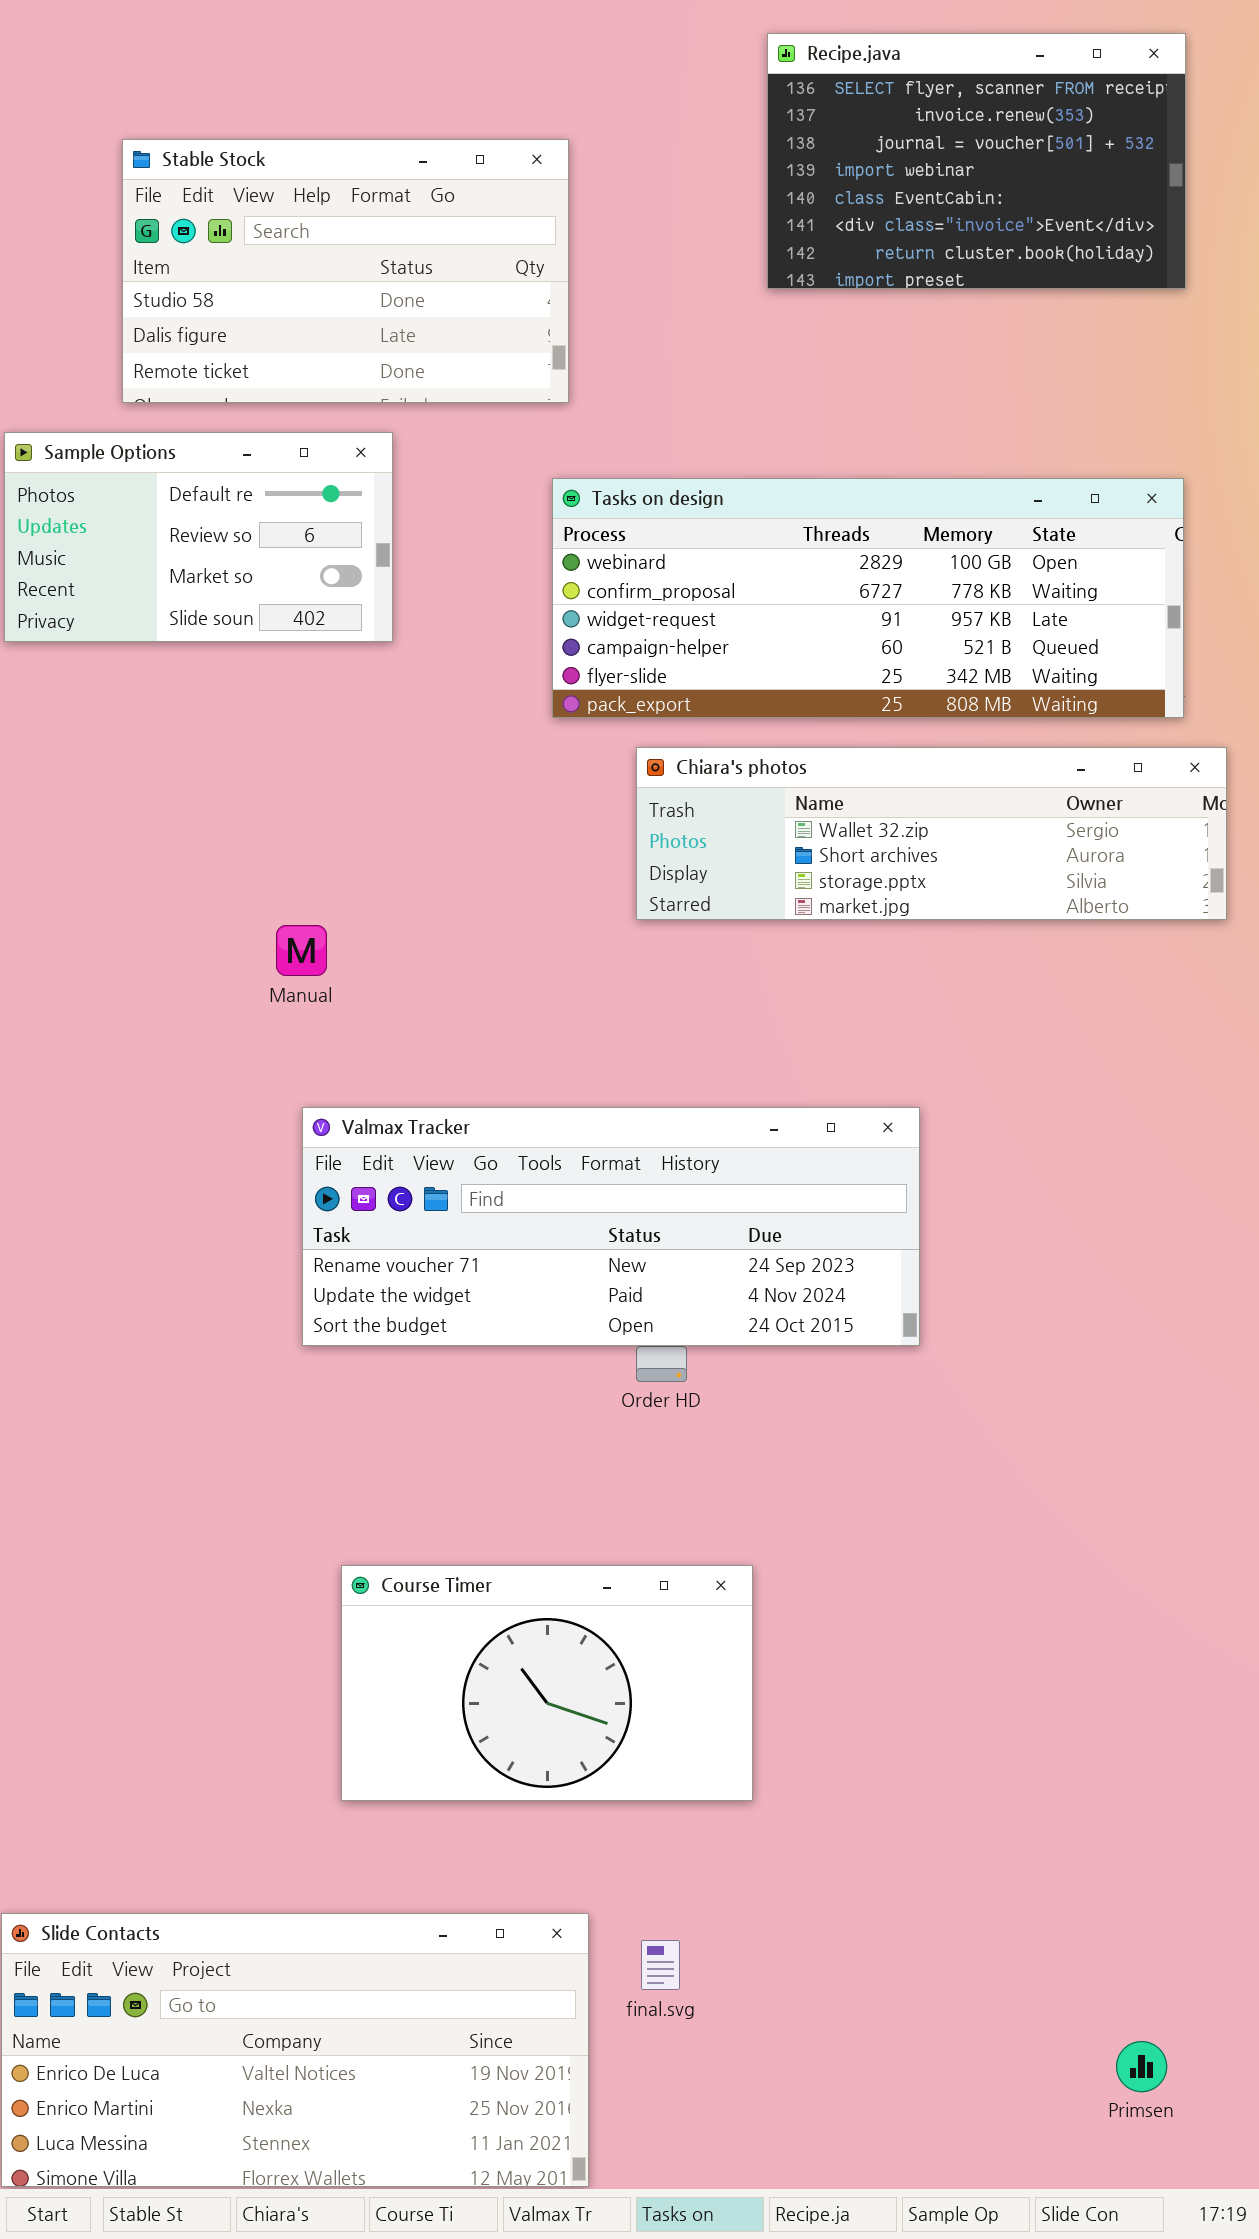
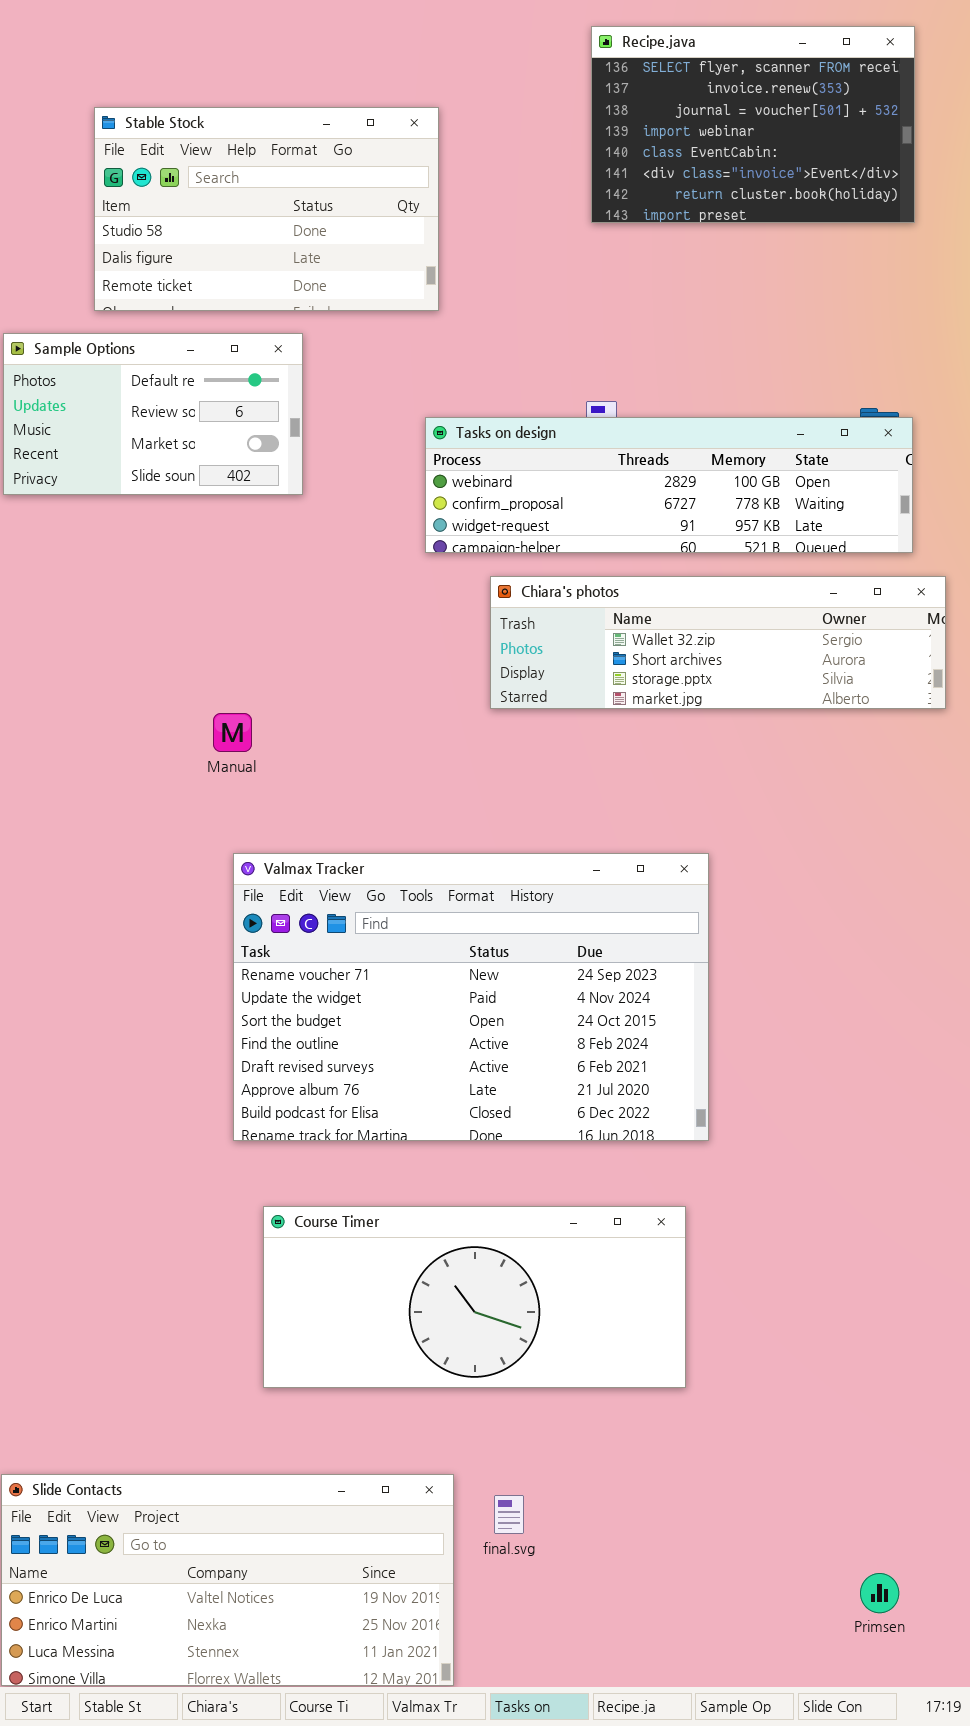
Tasks on design: [552,478,1184,718] -> [425,417,913,553], resized
Valmax Tracker: [302,1107,920,1346] -> [233,853,709,1141], resized
Course Timer: [341,1565,753,1801] -> [263,1206,686,1388], resized

